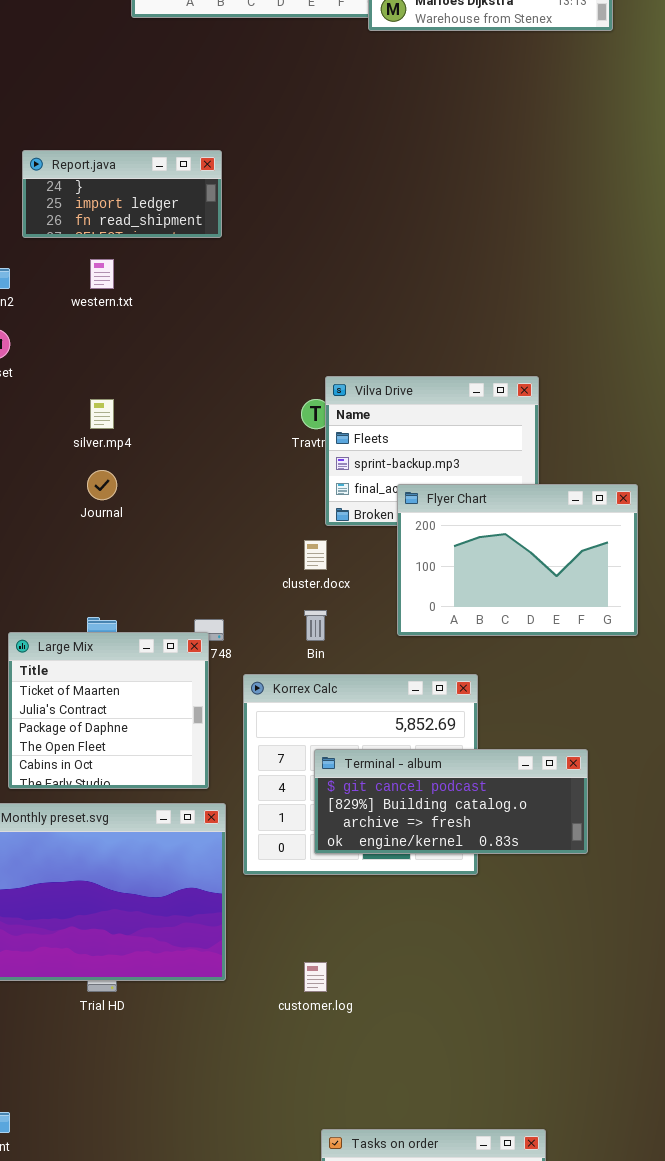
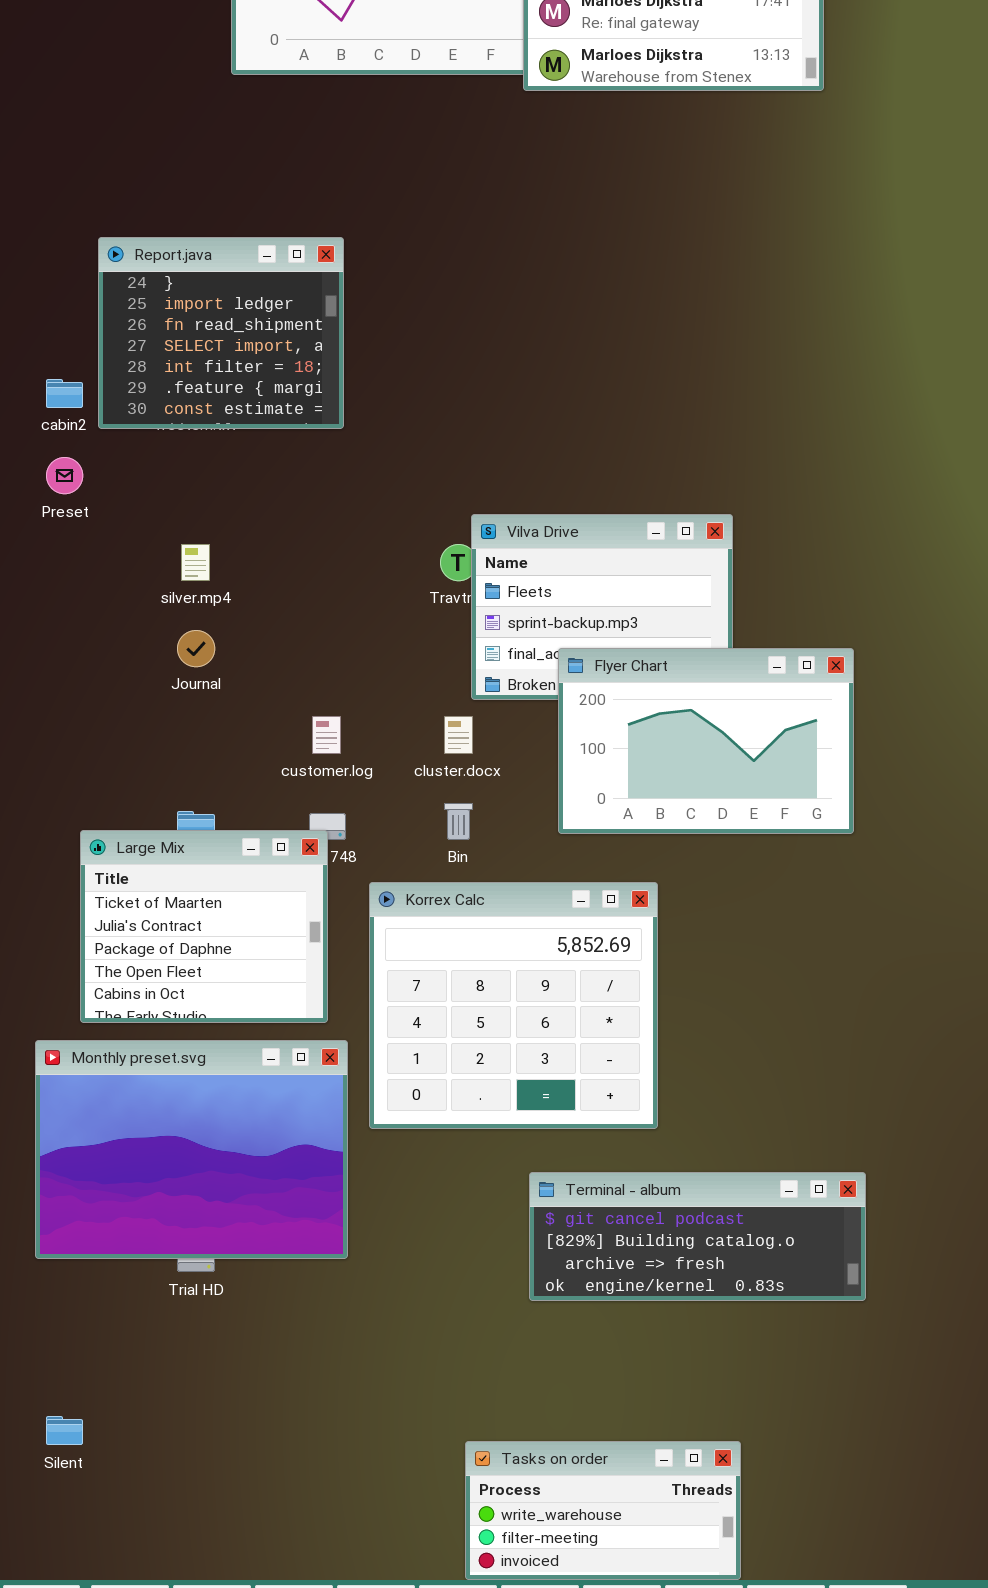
Report.java: [22,150,222,238] -> [98,237,344,429], resized
Terminal - album: [314,749,588,854] -> [529,1172,866,1301], moved
customer.log: [304,962,327,992] -> [312,716,341,754], moved

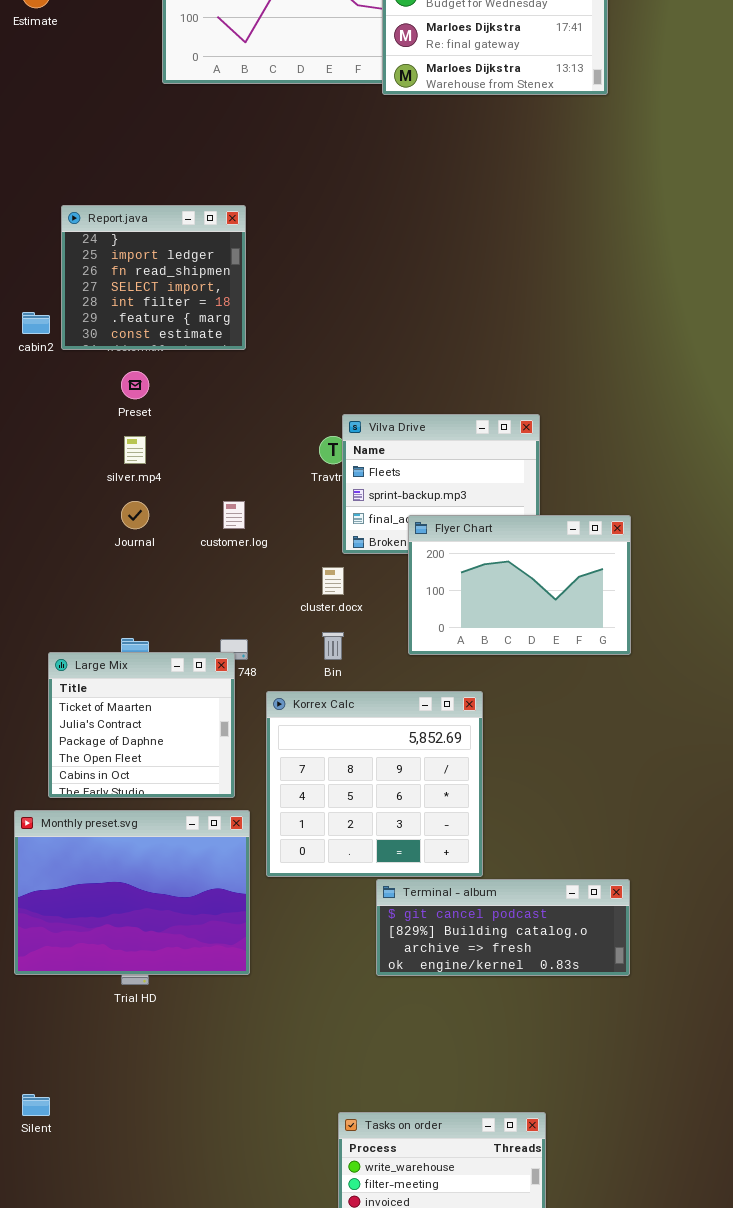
Preset: [46,457,83,494] -> [121,371,149,399], moved
customer.log: [312,716,341,754] -> [223,501,245,529], moved
Terminal - album: [529,1172,866,1301] -> [376,879,630,976], moved

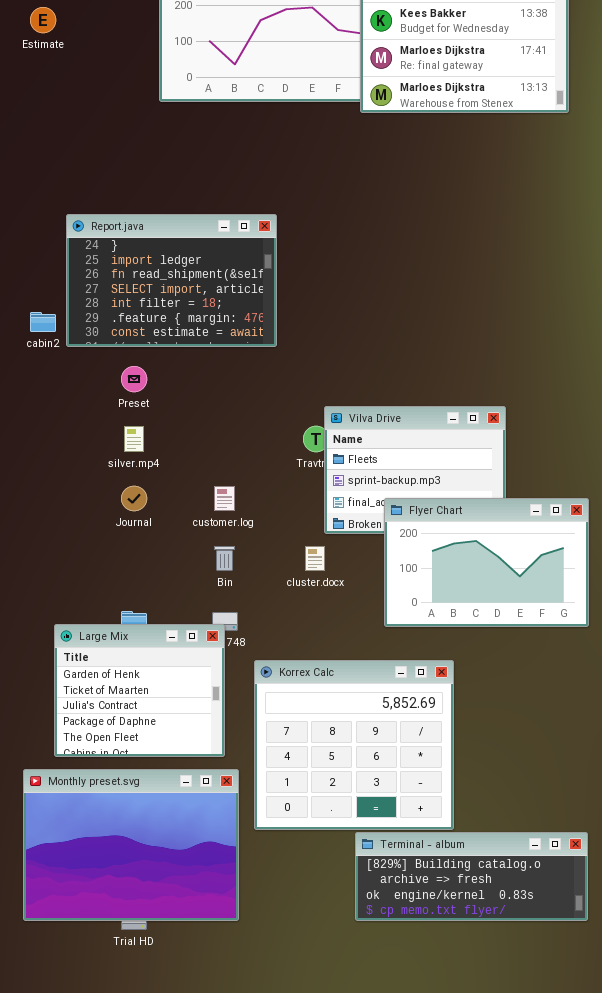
Report.java: [61,205,246,350] -> [66,214,277,347], resized
Bin: [322,632,344,660] -> [214,546,235,571], moved
Large Mix: [48,652,235,798] -> [54,624,225,757], scrolled up 1 row
Terminal - album: [376,879,630,976] -> [355,832,588,921], scrolled down 1 row

